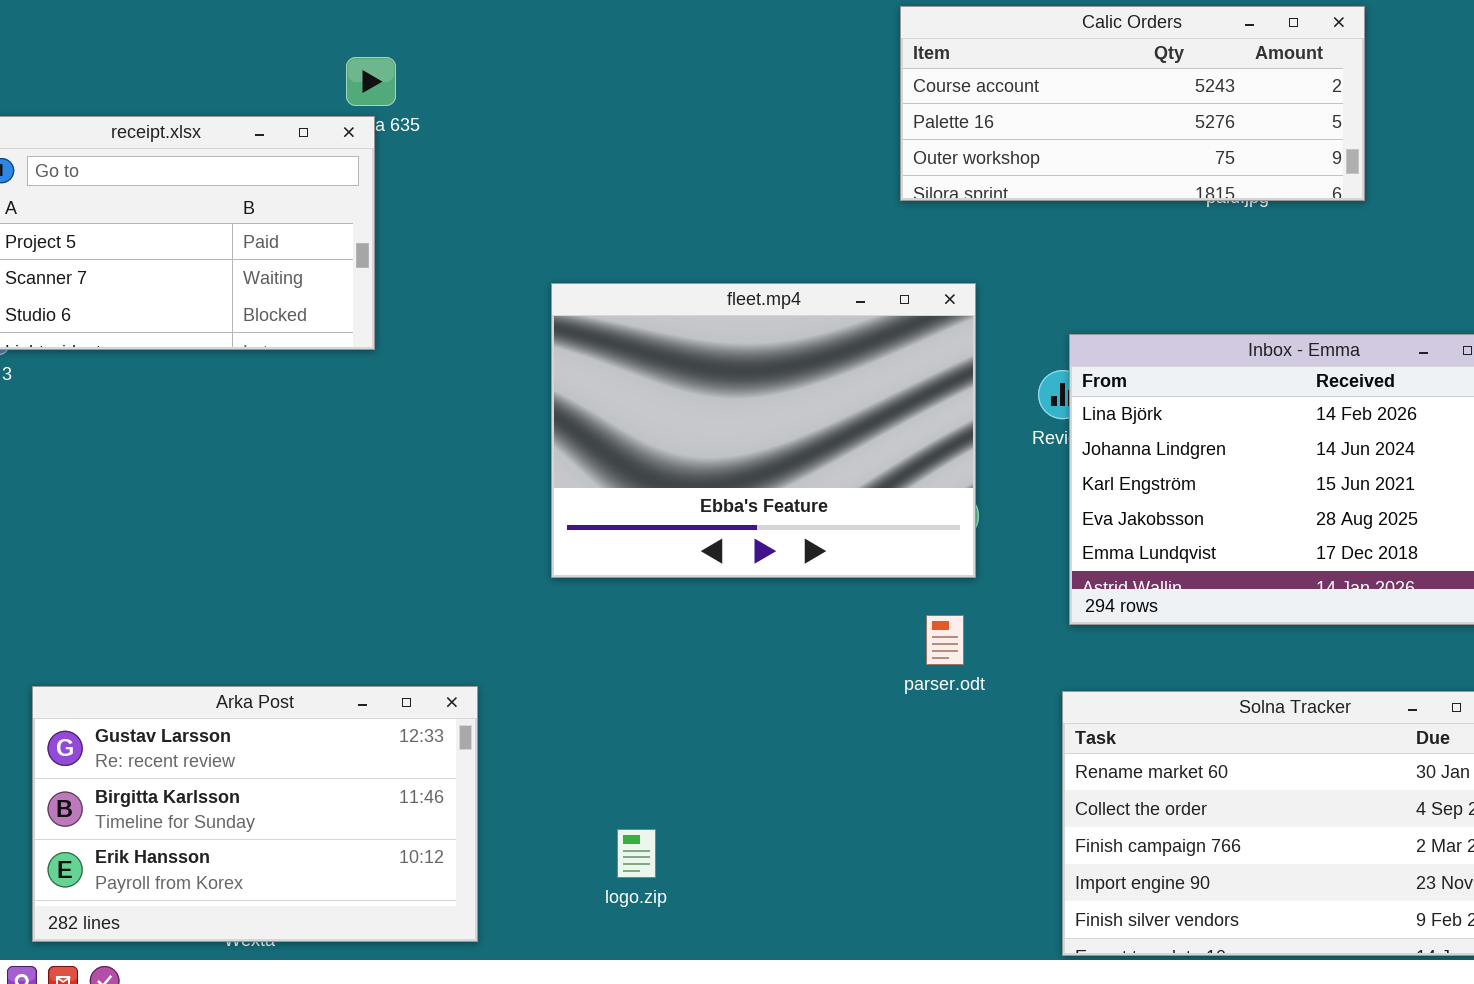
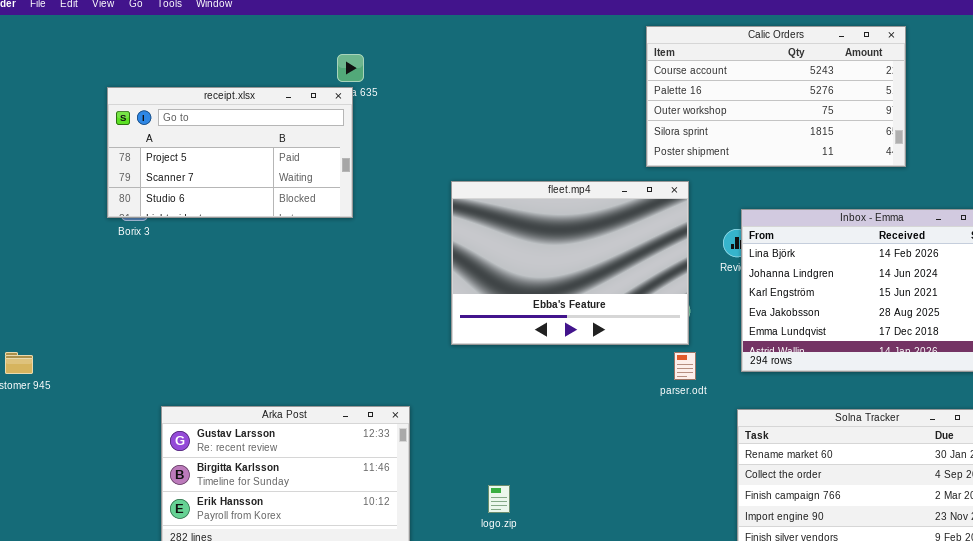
Calic Orders: [900,6,1365,201] -> [646,26,906,167], resized
parser.odt: [926,615,964,665] -> [674,352,696,380], moved

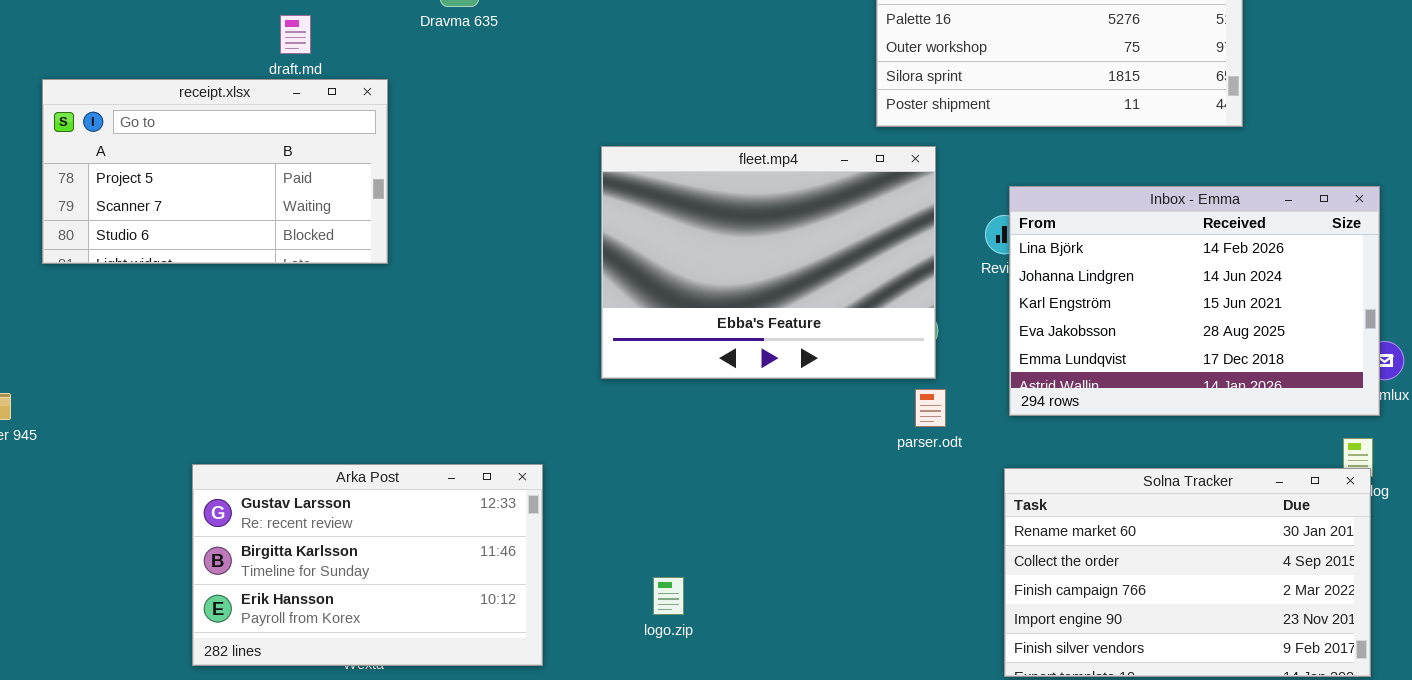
receipt.xlsx: [107,87,353,218] -> [42,79,388,264], moved

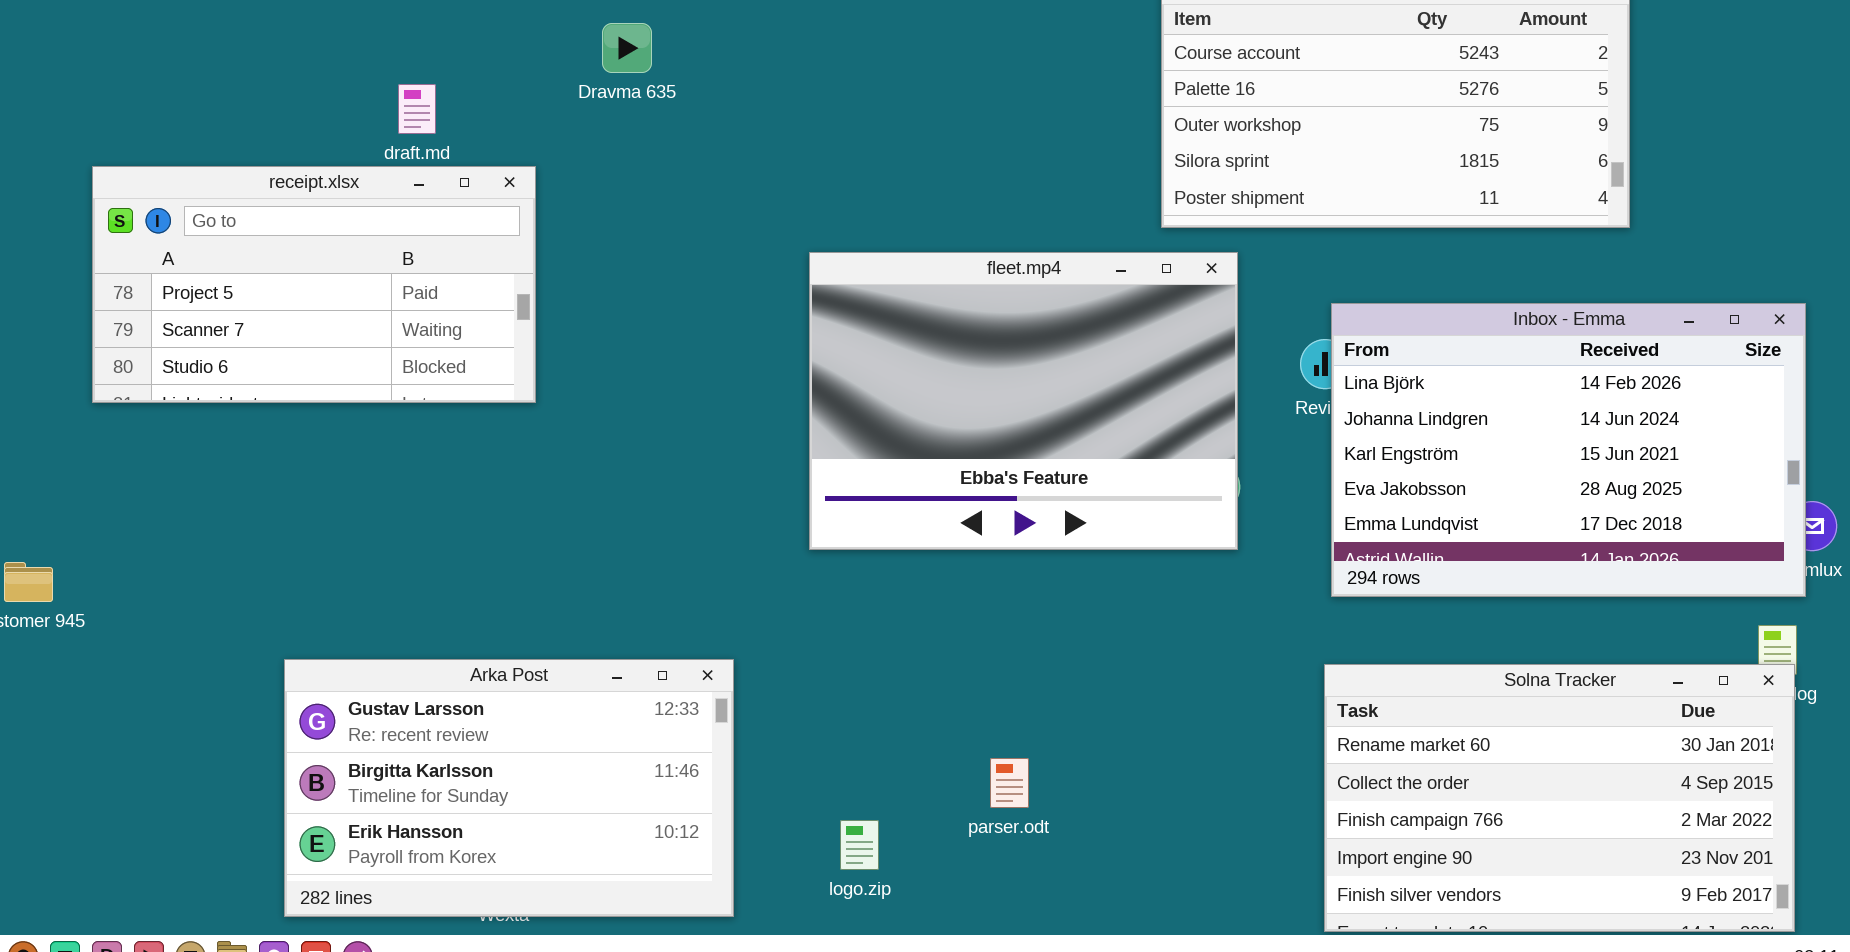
parser.odt: [915,389,946,427] -> [990,758,1029,808], moved
logo.zip: [653,577,684,615] -> [840,820,879,870], moved

